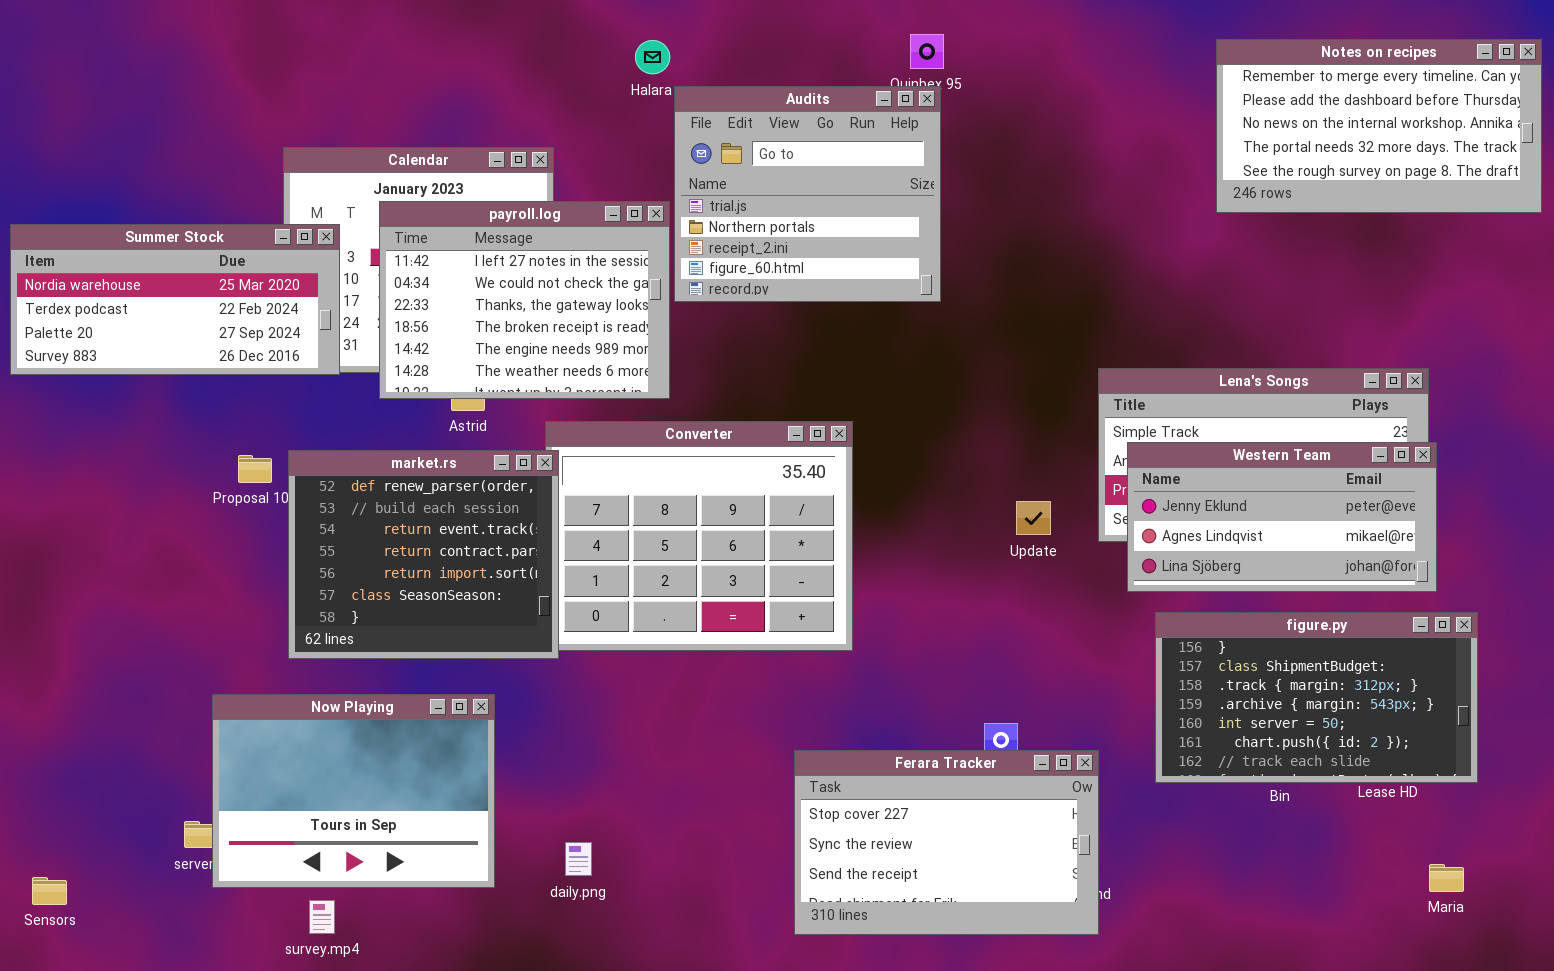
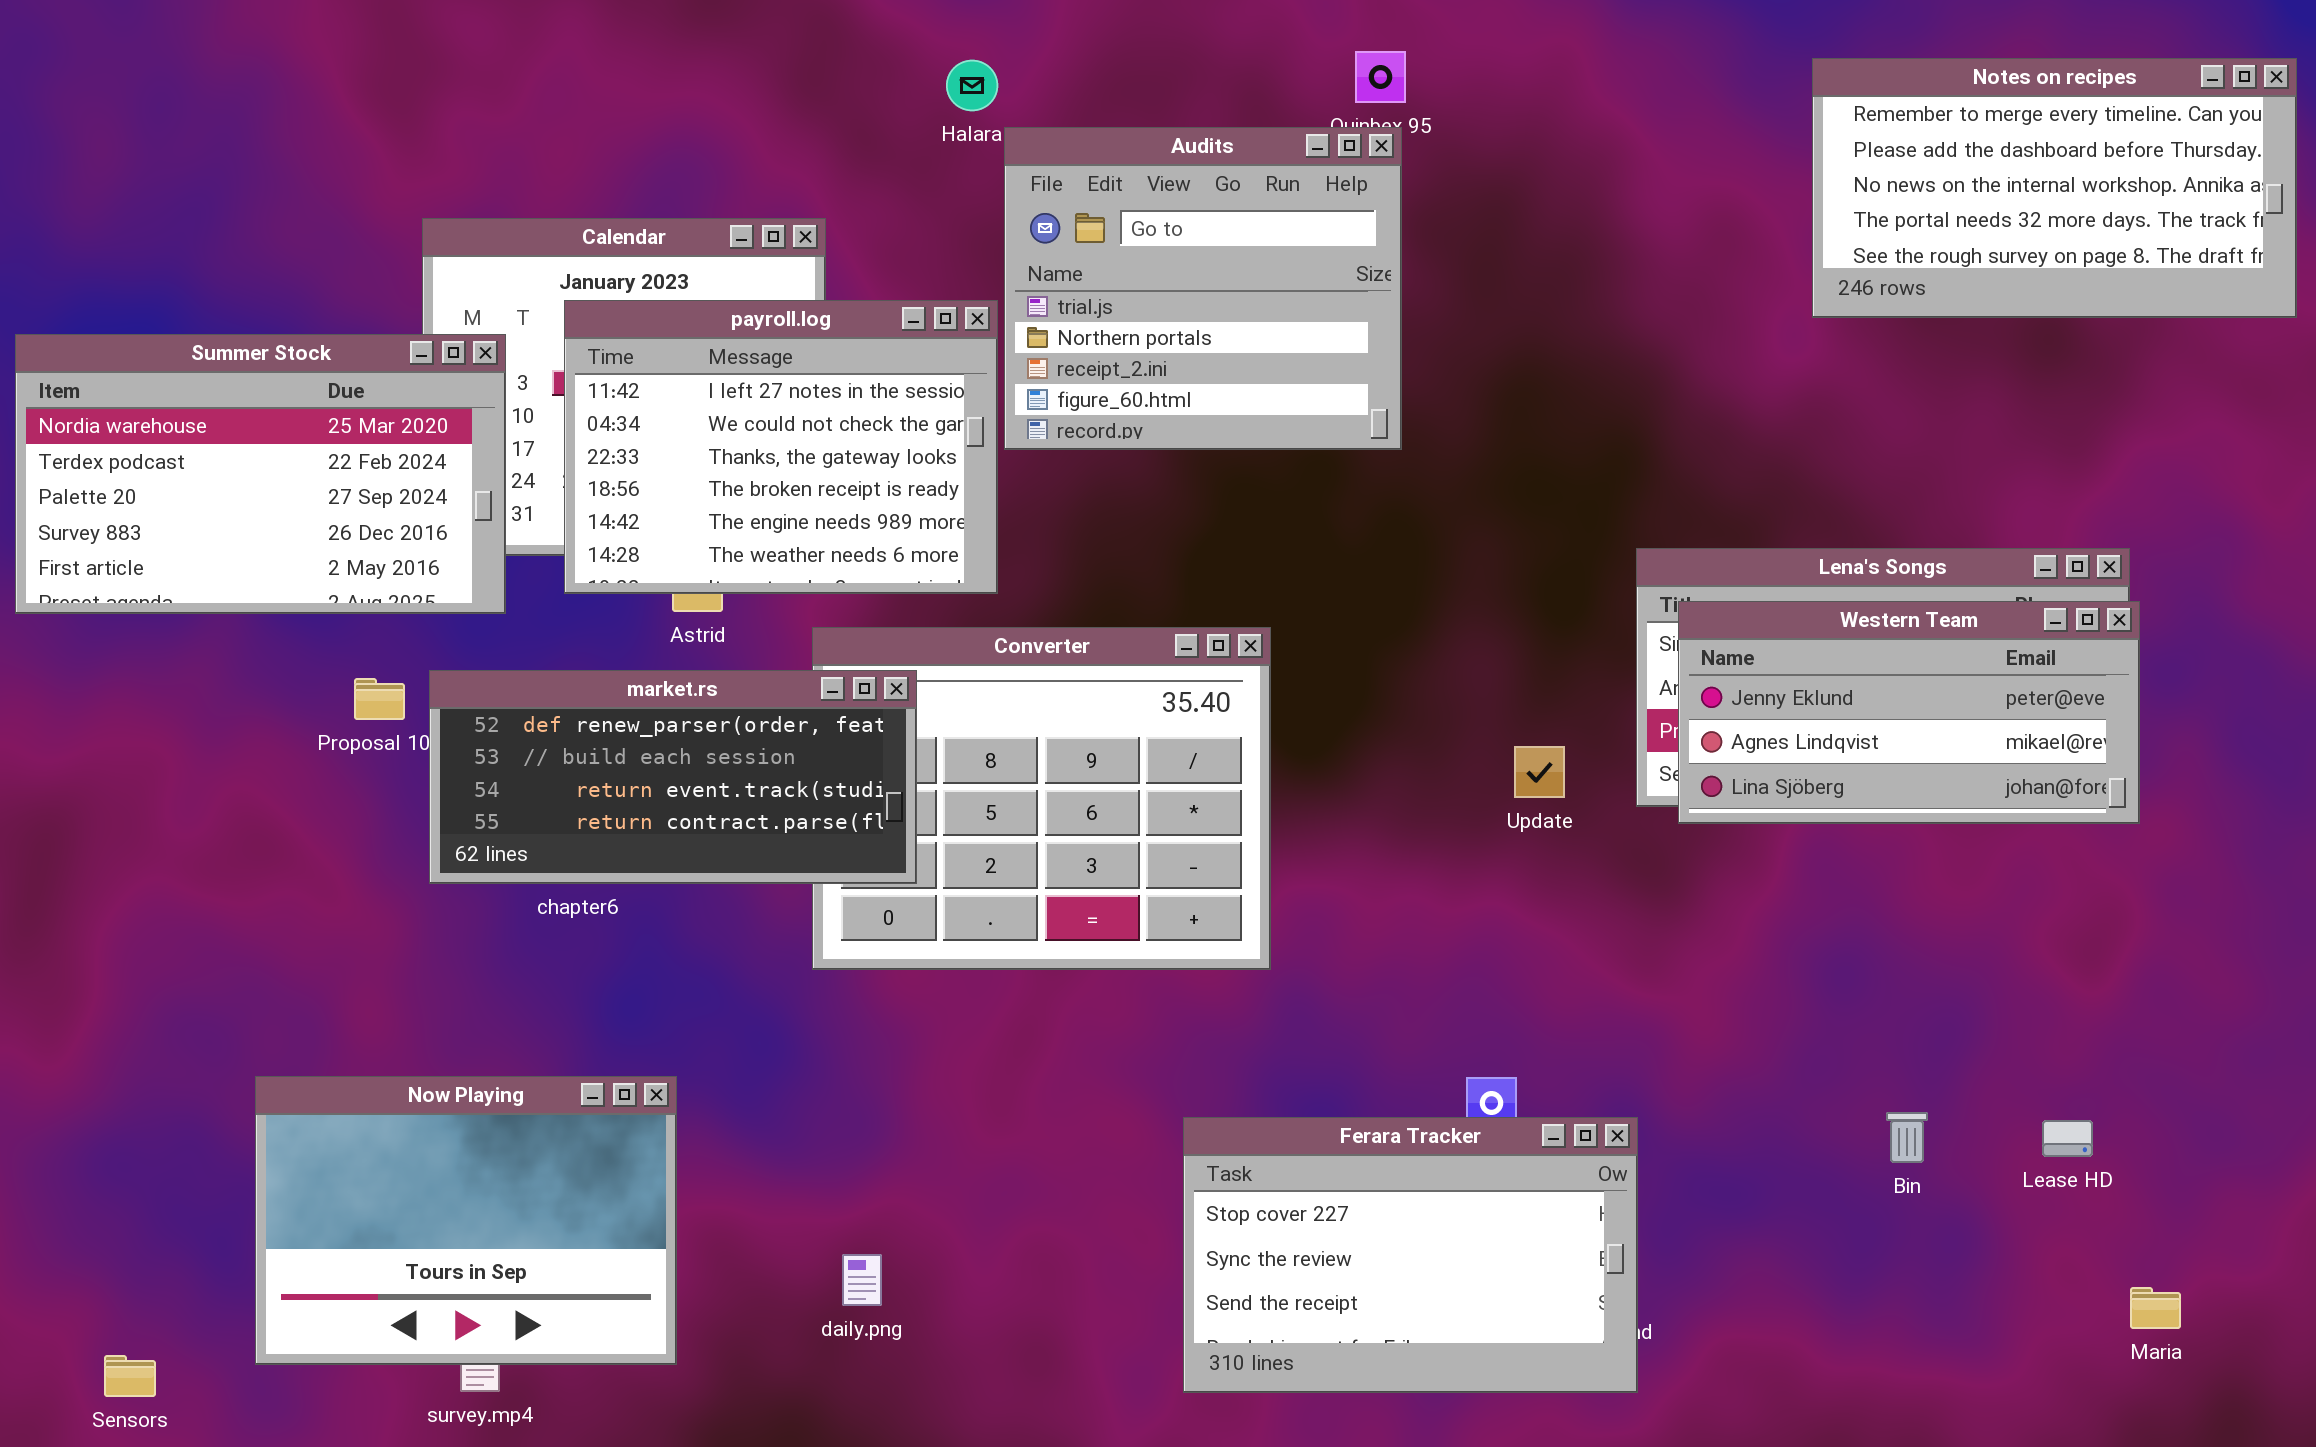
Summer Stock: [10,224,340,375] -> [15,334,506,614], resized
Western Team: [1127,442,1437,592] -> [1678,601,2140,824], moved
market.rs: [288,450,559,659] -> [429,670,917,884], resized
figure.py: [1155,612,1478,783] -> none, closed
Now Playing: [212,694,495,888] -> [255,1076,677,1365], moved
Sensors: [32,877,67,905] -> [104,1355,156,1397], moved

